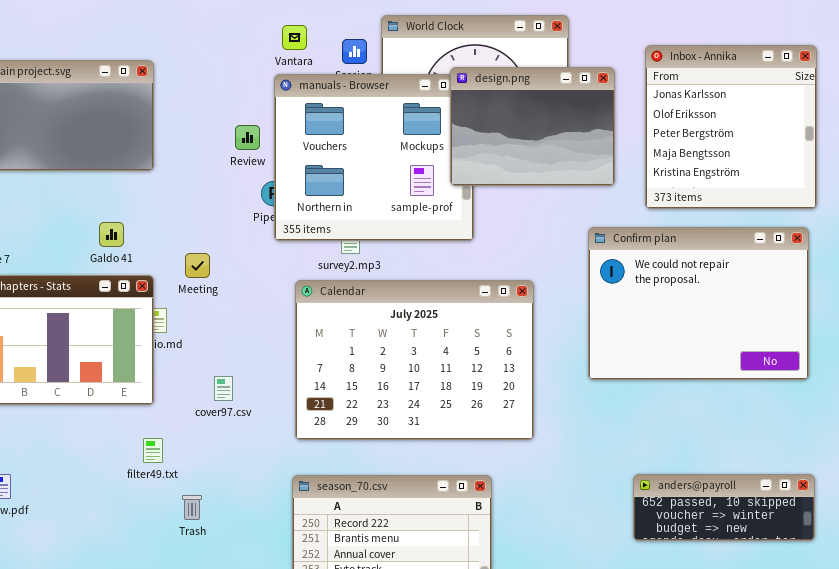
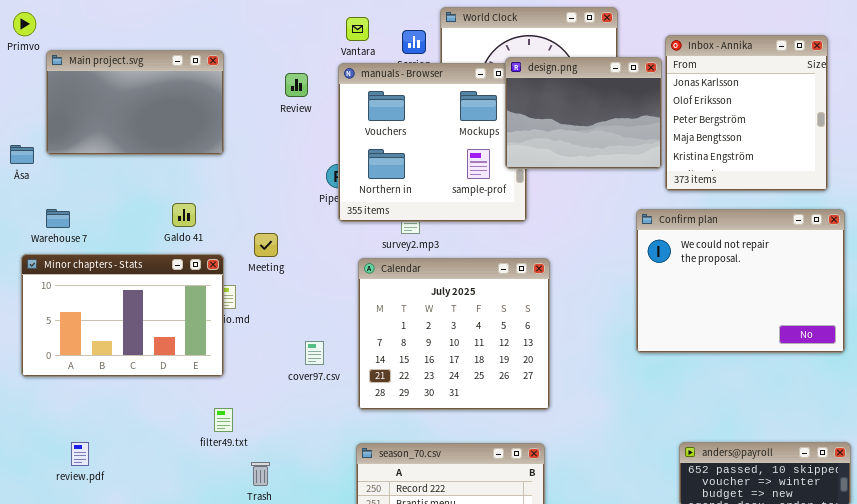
Inbox - Annika: [645,45,817,209] -> [665,35,828,191], moved
Review: [235,125,260,150] -> [285,73,308,97], moved
Calendar: [295,280,534,440] -> [358,258,550,410], resized
cover97.csv: [214,376,233,401] -> [305,341,324,365], moved

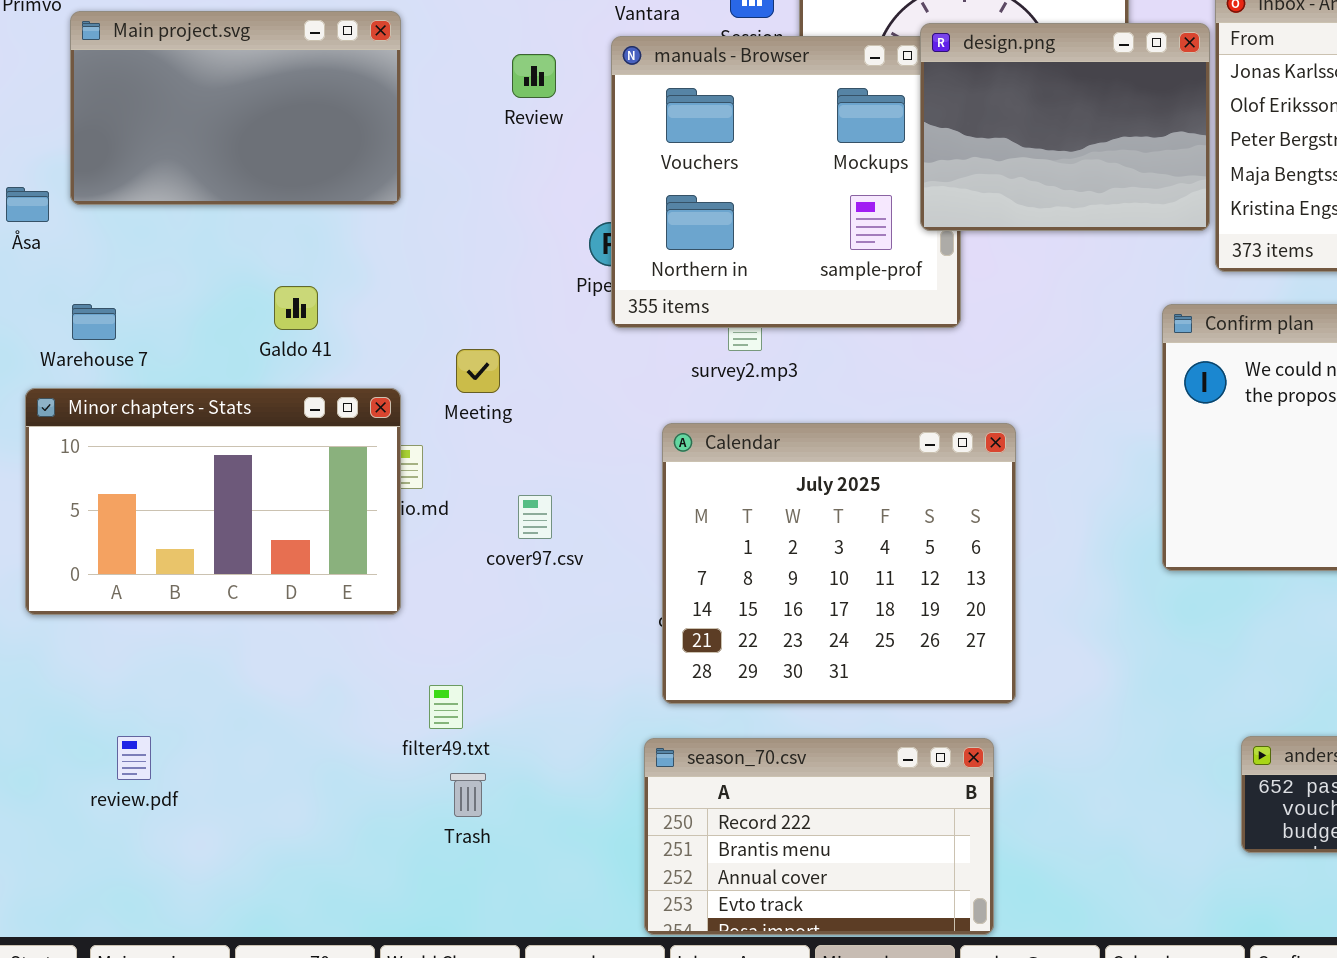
Galdo 41: [172,203,196,227] -> [274,286,318,330], moved
Calendar: [358,258,550,410] -> [662,423,1016,704], moved
cover97.csv: [305,341,324,365] -> [518,495,552,539], moved
filter49.txt: [214,408,233,432] -> [429,685,463,729], moved

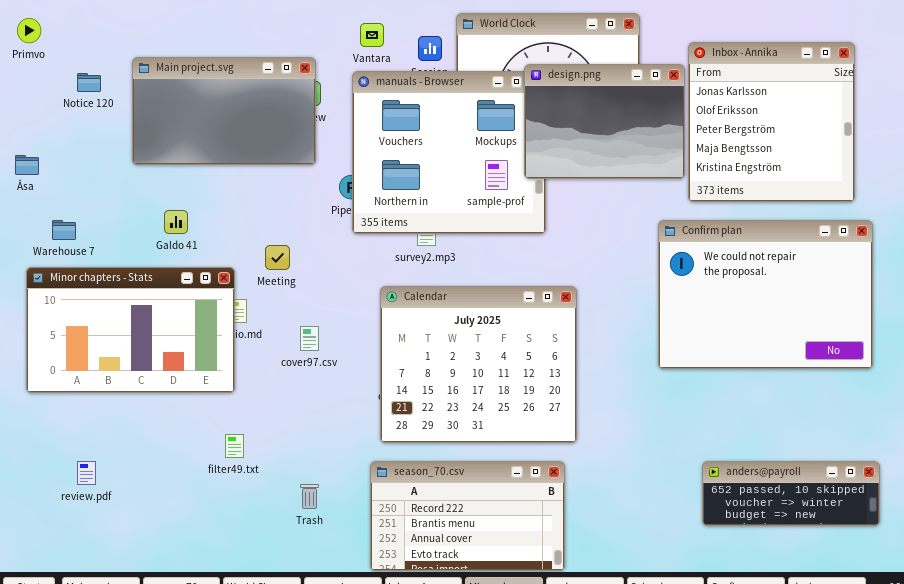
Main project.svg: [70,11,401,205] -> [132,57,316,165], moved
filter49.txt: [429,685,463,729] -> [225,434,244,458], moved
Trash: [450,773,486,817] -> [300,484,319,509], moved

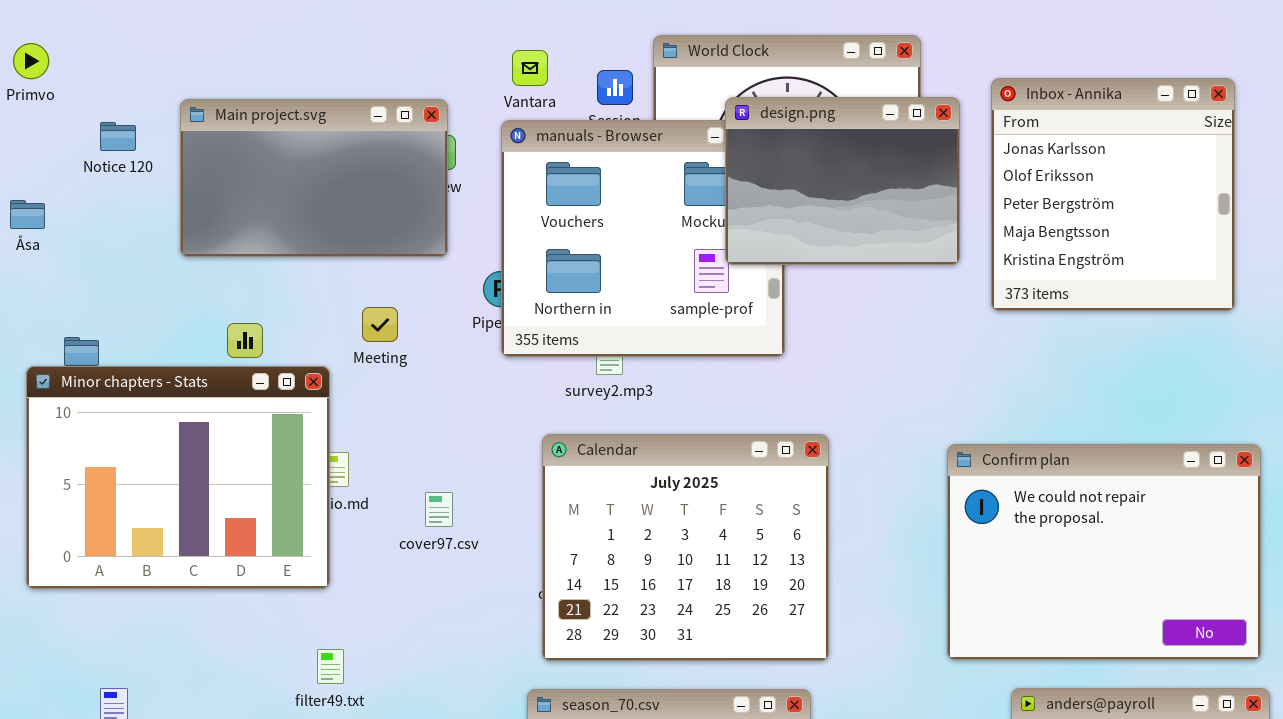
design.png: [524,64,685,179] -> [725,97,960,265], moved
Åsa: [15,155,39,175] -> [10,200,45,229], moved
Confirm plan: [658,220,873,369] -> [947,444,1261,660], moved
Meeting: [265,245,290,270] -> [362,307,398,342], moved
Minor chapters - Stats: [26,267,235,393] -> [26,366,330,589], resized

